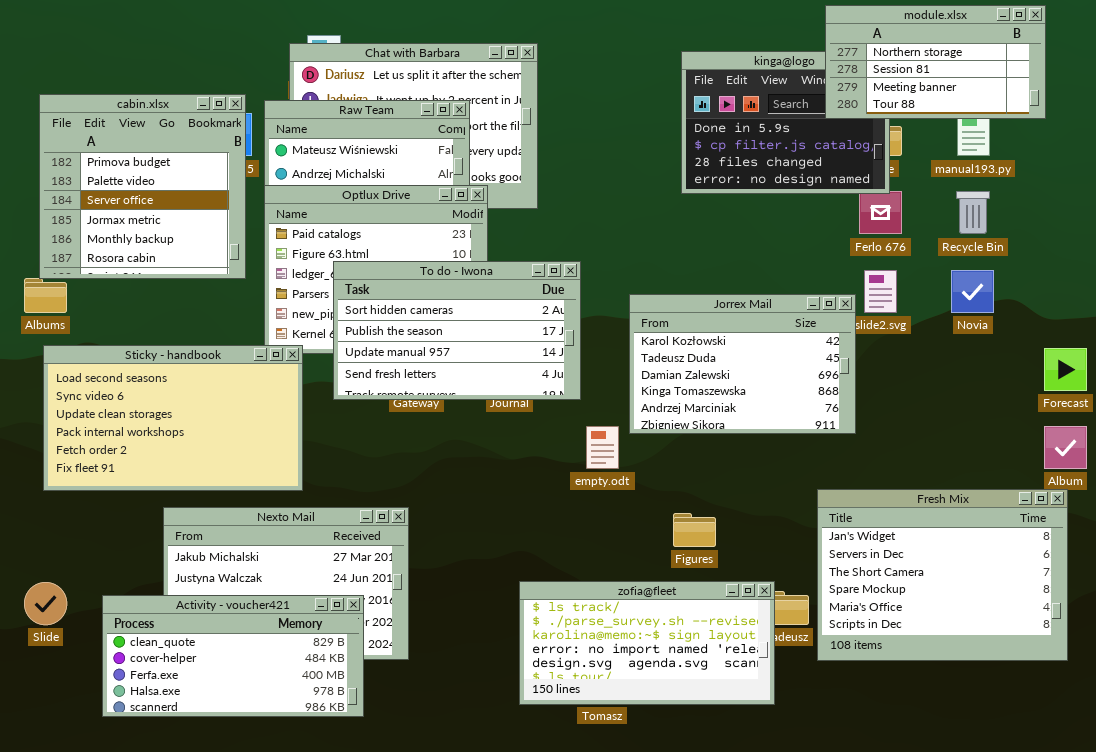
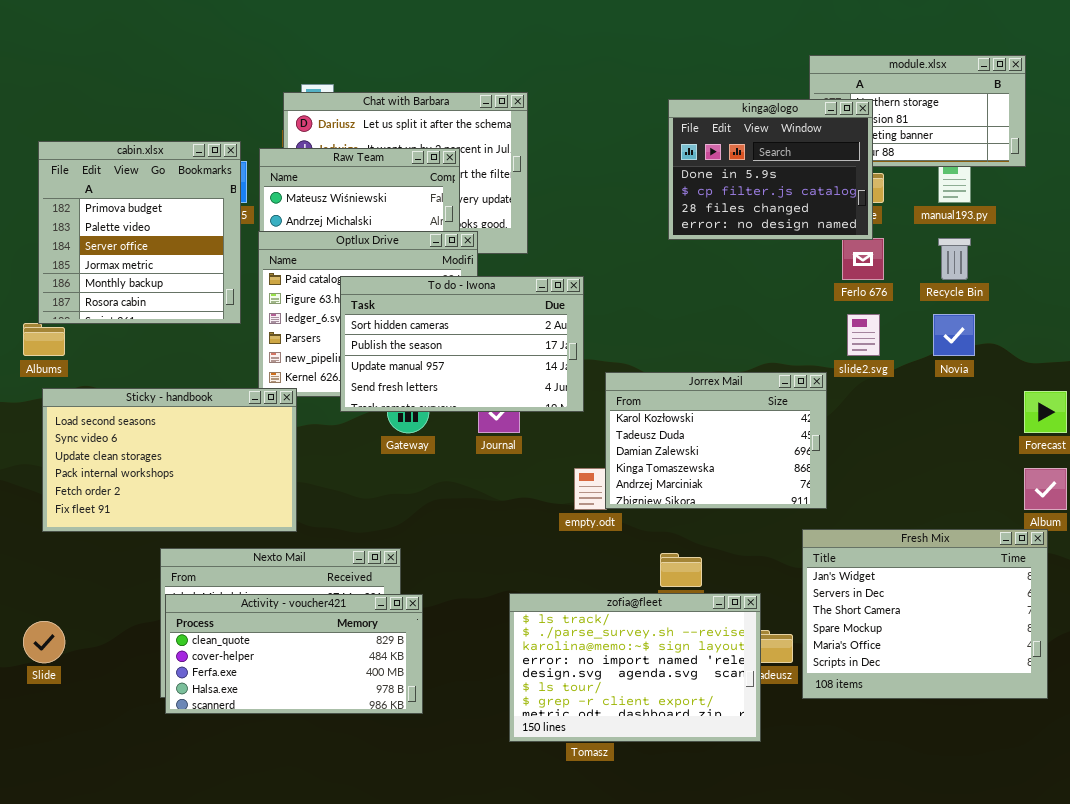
kinga@logo: [681,51,890,194] -> [668,99,873,240], raised
To do - Iwona: [333,261,581,400] -> [340,276,584,412], moved
Jorrex Mail: [629,294,856,434] -> [605,372,827,509], moved
zofia@fleet: [519,581,775,705] -> [509,593,761,742], resized
Activity - voucher421: [102,595,364,717] -> [165,594,423,714], moved

